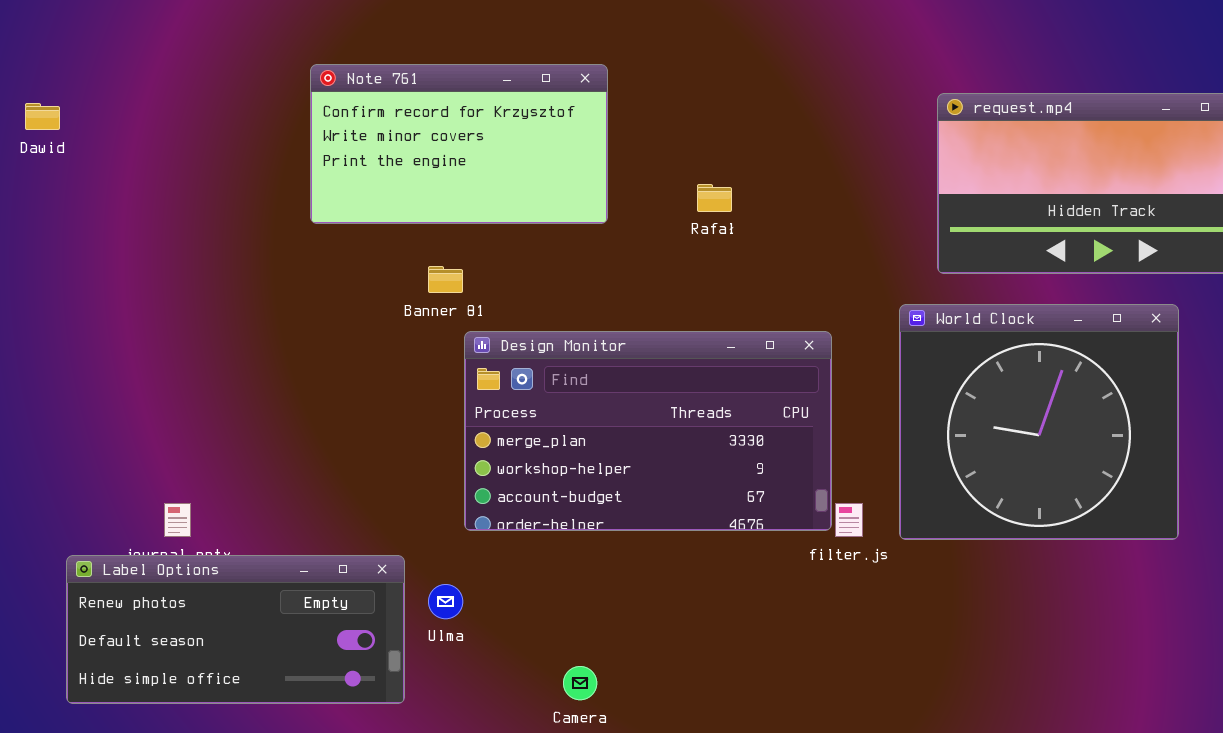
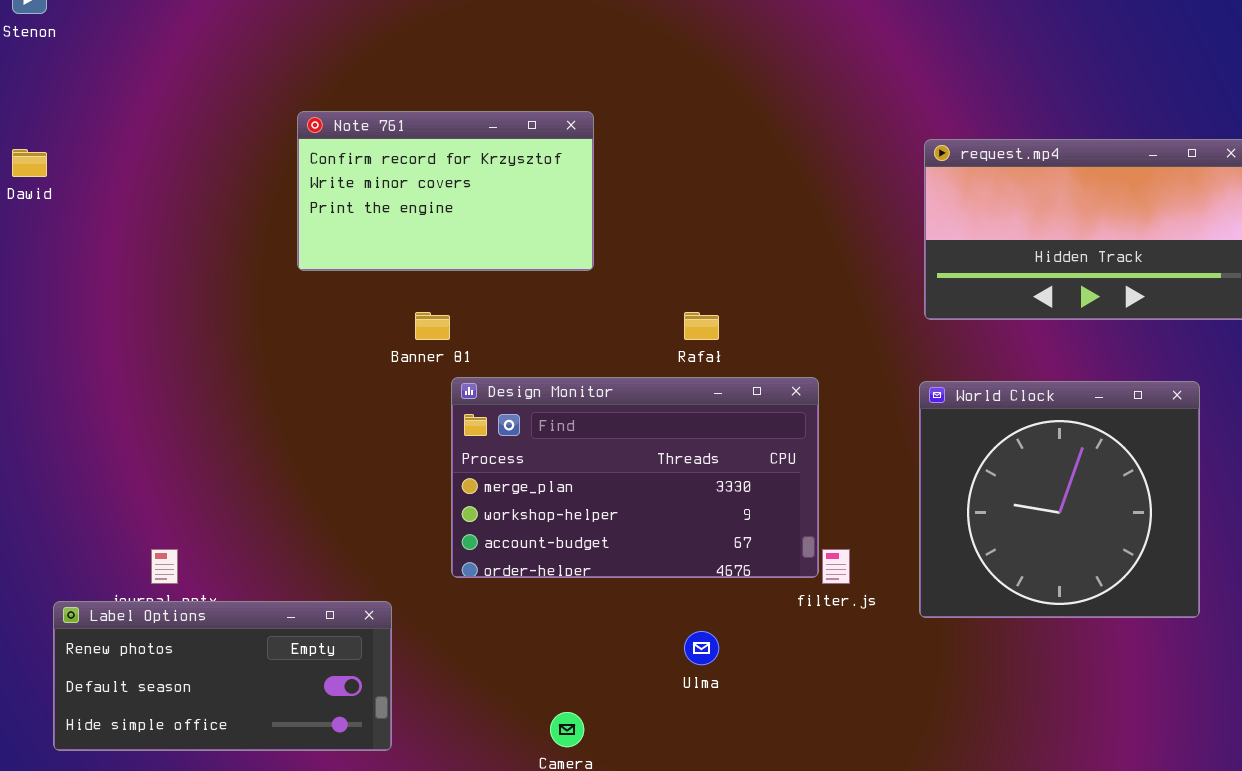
Rafał: [697,184,732,212] -> [684,312,719,340], moved
World Clock: [899,304,1179,540] -> [919,381,1200,618], moved
Ulma: [428,584,463,619] -> [684,631,719,665], moved

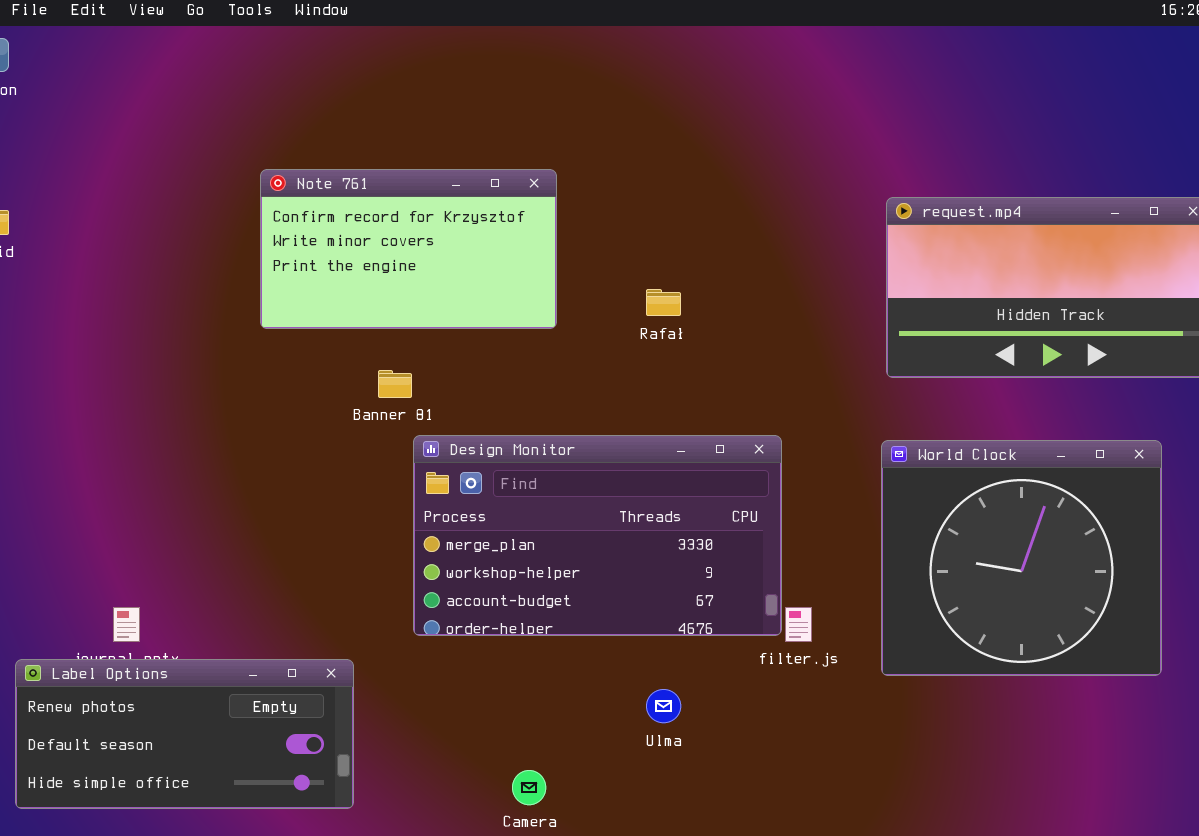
Rafał: [684,312,719,340] -> [646,289,681,316], moved

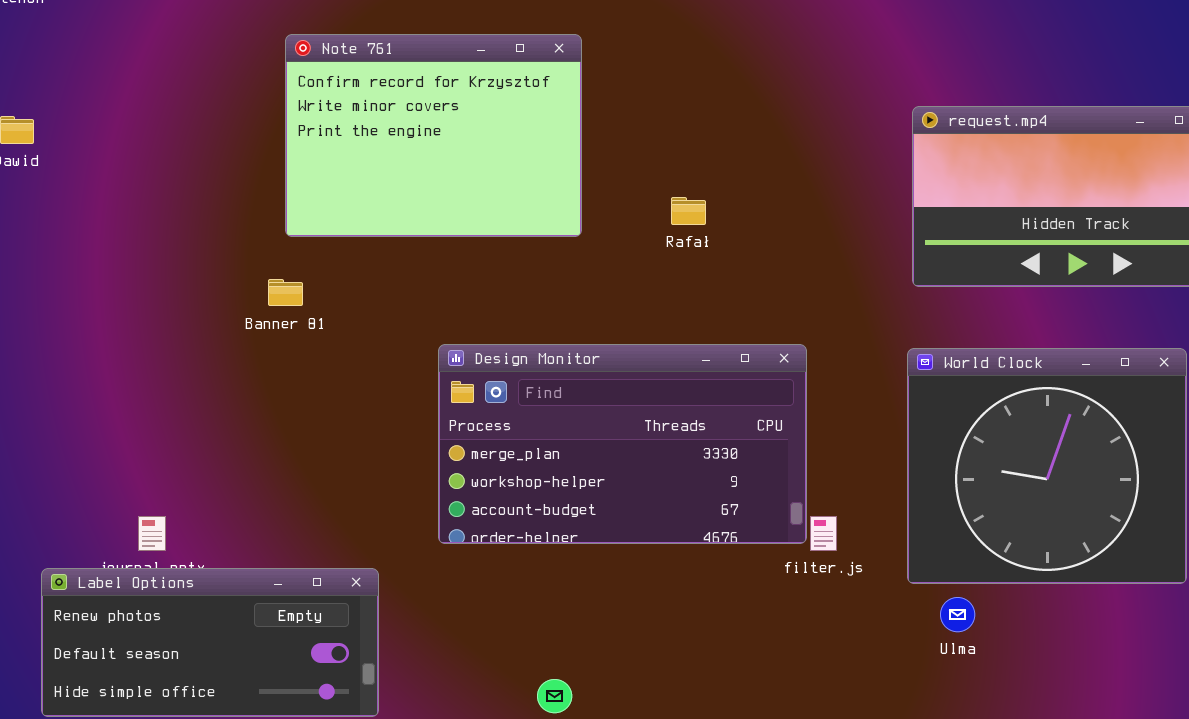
Note 761: [260,169,557,329] -> [285,34,582,237], resized
Banner 81: [378,370,412,398] -> [268,279,303,306], moved
Ulma: [646,689,681,723] -> [940,597,975,632], moved

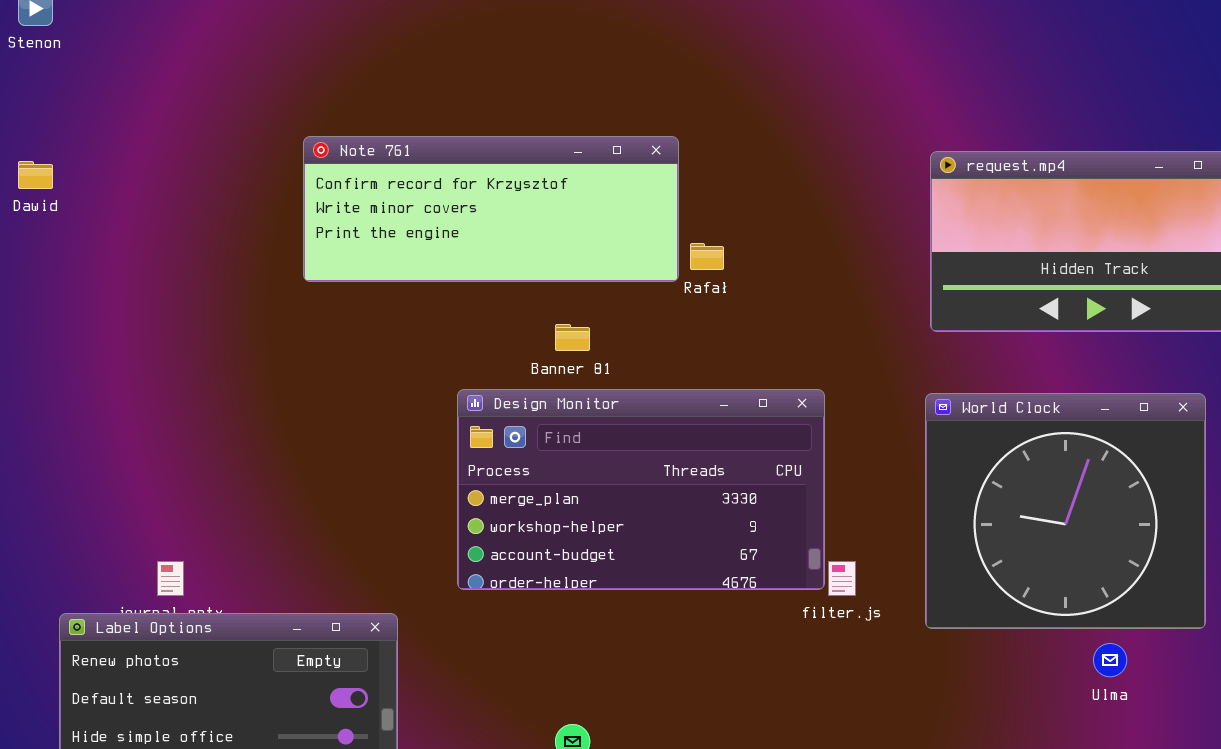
Note 761: [285,34,582,237] -> [303,136,679,282], resized
Banner 81: [268,279,303,306] -> [555,324,590,351], moved
Ulma: [940,597,975,632] -> [1093,643,1127,677], moved

